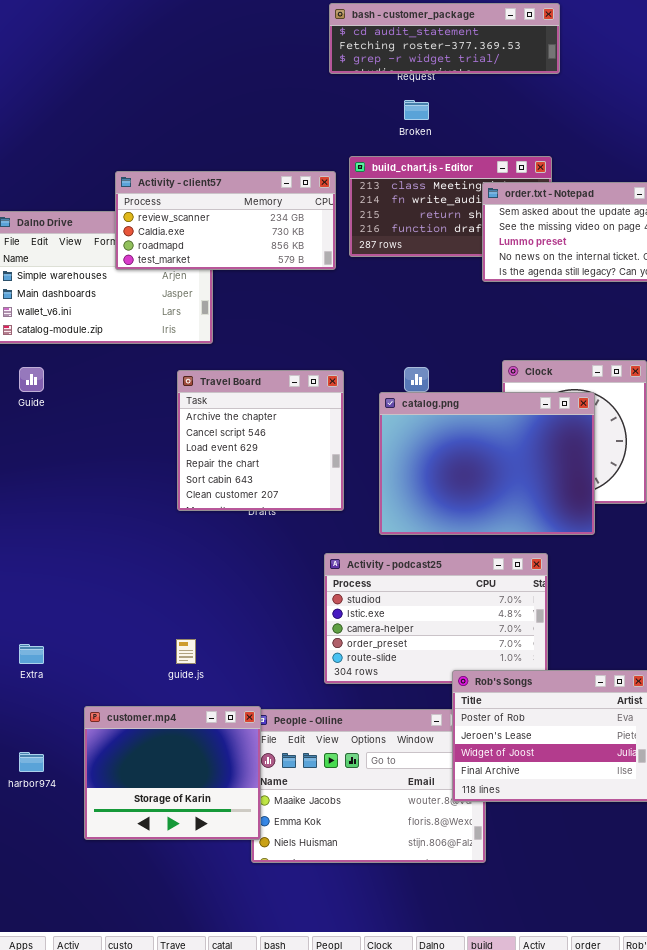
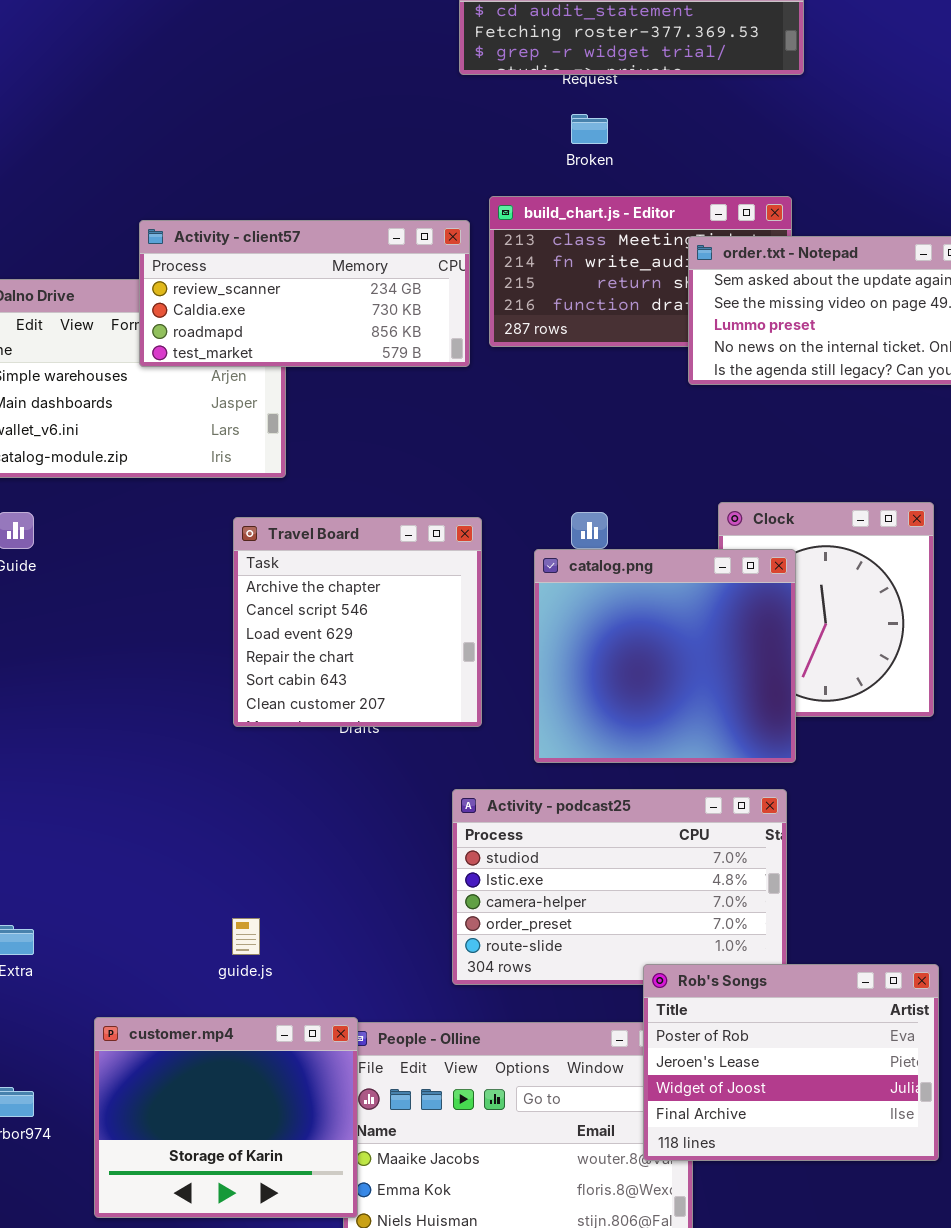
catalog.png: [379,392,595,535] -> [534,549,796,763], resized

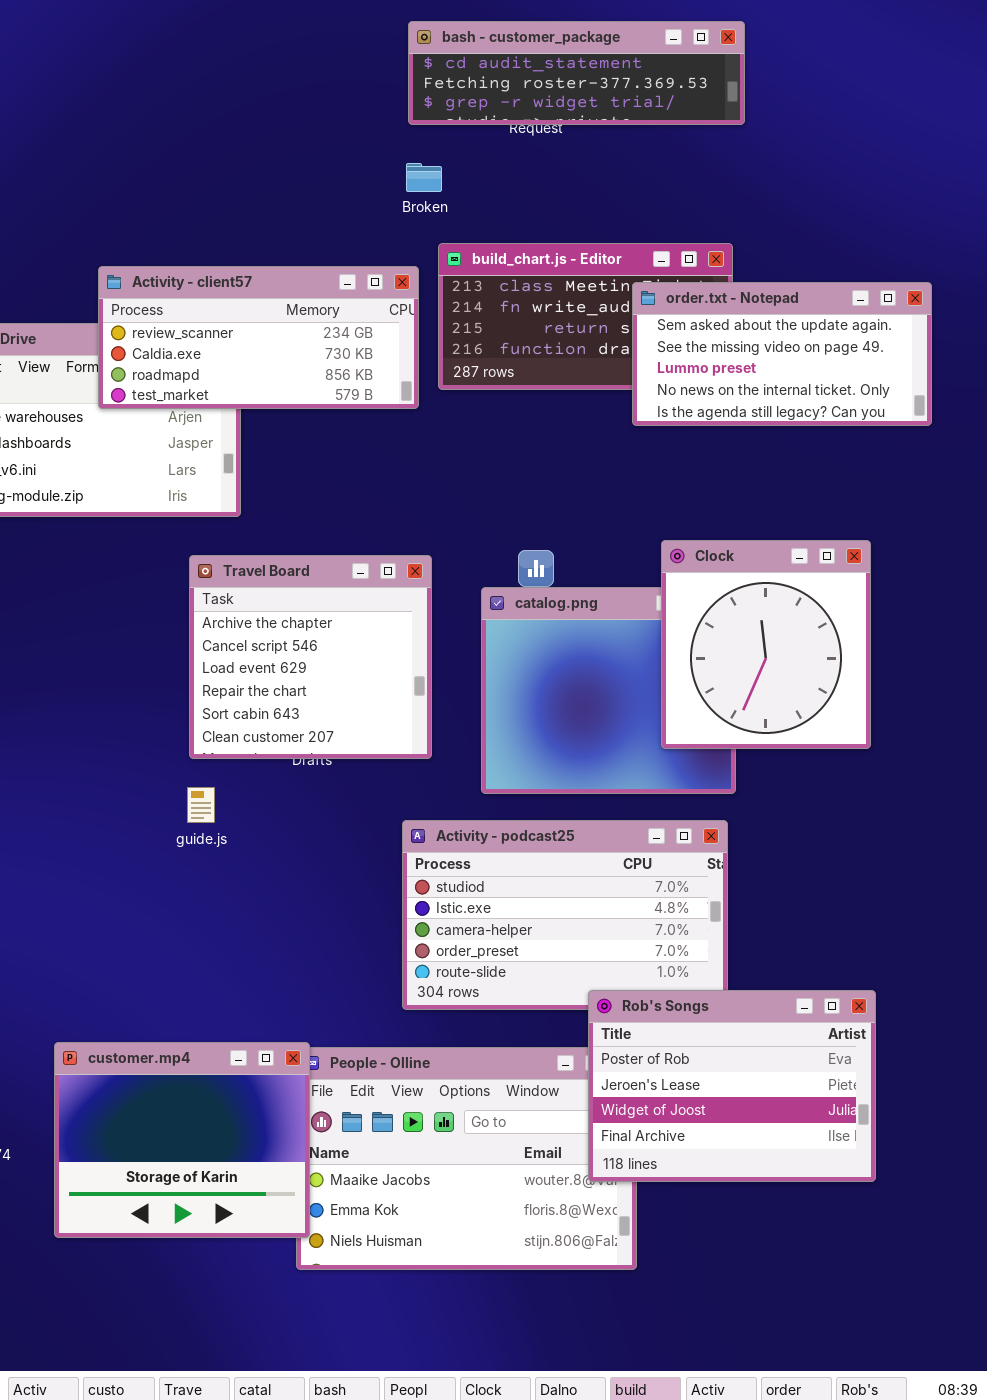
Broken: [571,114,608,144] -> [406,163,442,192], moved
Clock: [718,502,934,717] -> [661,540,871,749], raised
guide.js: [232,918,260,955] -> [187,787,215,823], moved

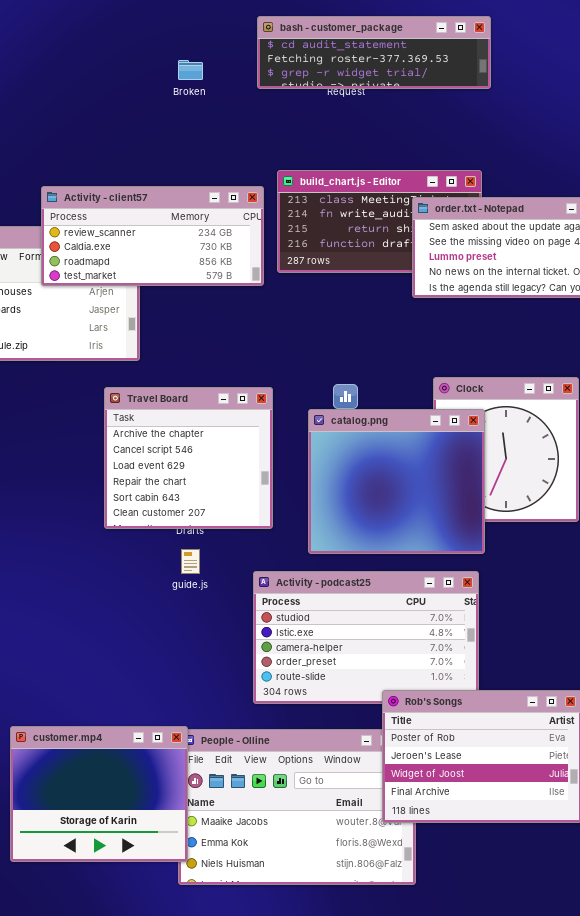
Broken: [406,163,442,192] -> [178,60,203,80], moved
catalog.png: [481,587,736,794] -> [308,409,485,554], raised
guide.js: [187,787,215,823] -> [181,549,200,574], moved

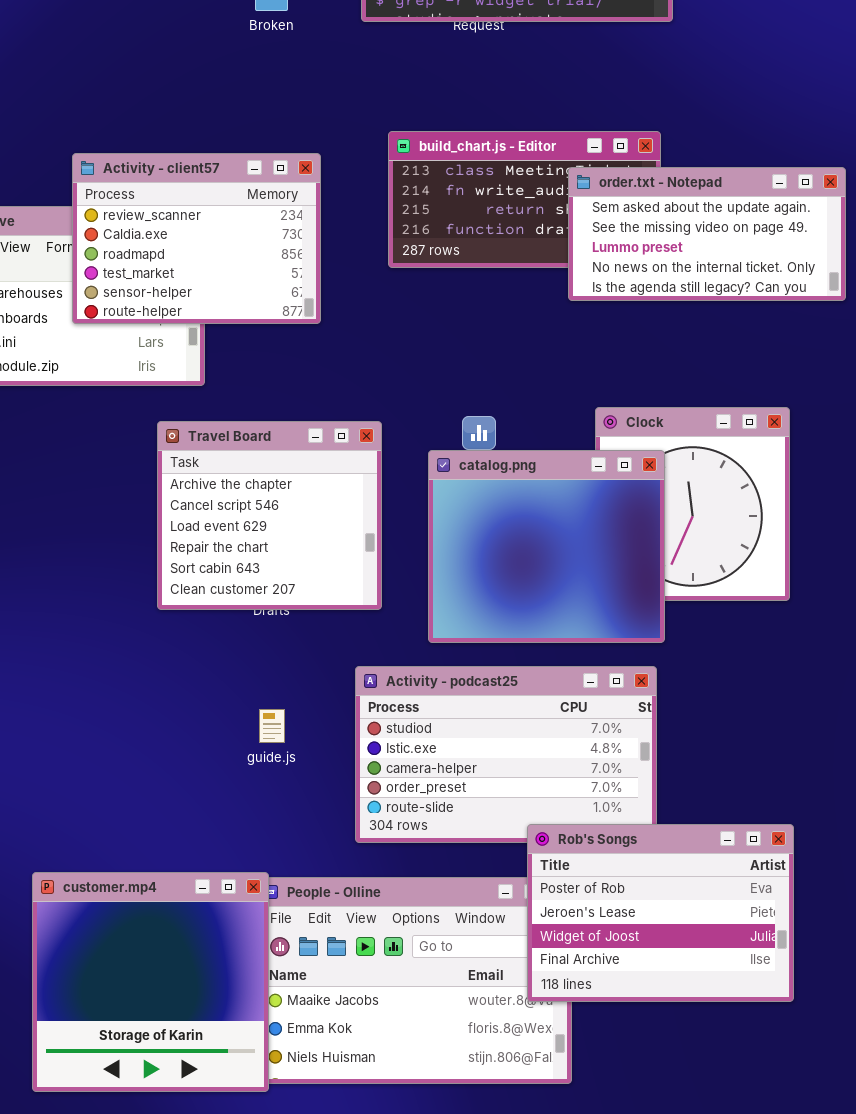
Activity - client57: [41,186,264,286] -> [72,153,321,324], resized
guide.js: [181,549,200,574] -> [259,709,285,743], moved
customer.mp4: [10,726,188,862] -> [32,872,269,1092], resized

